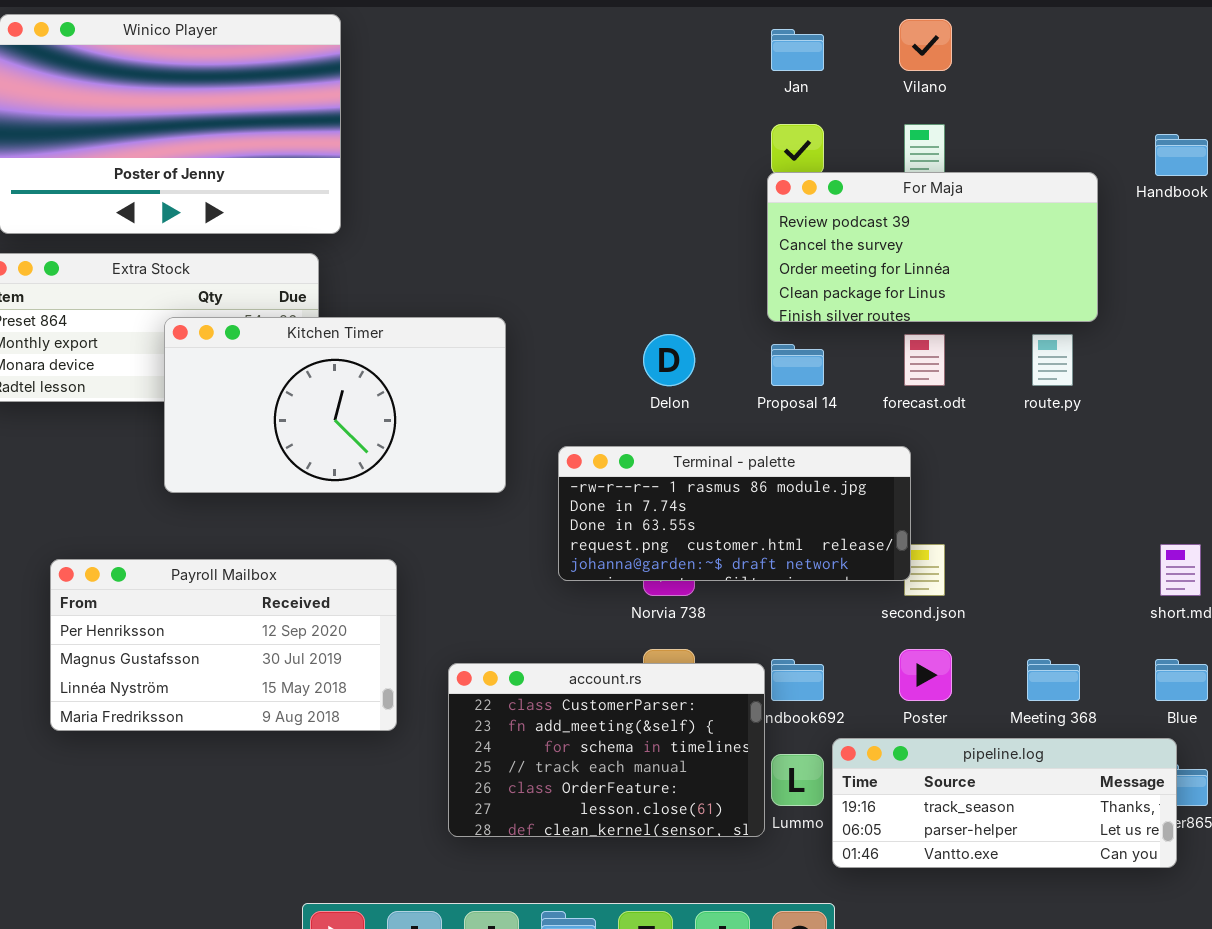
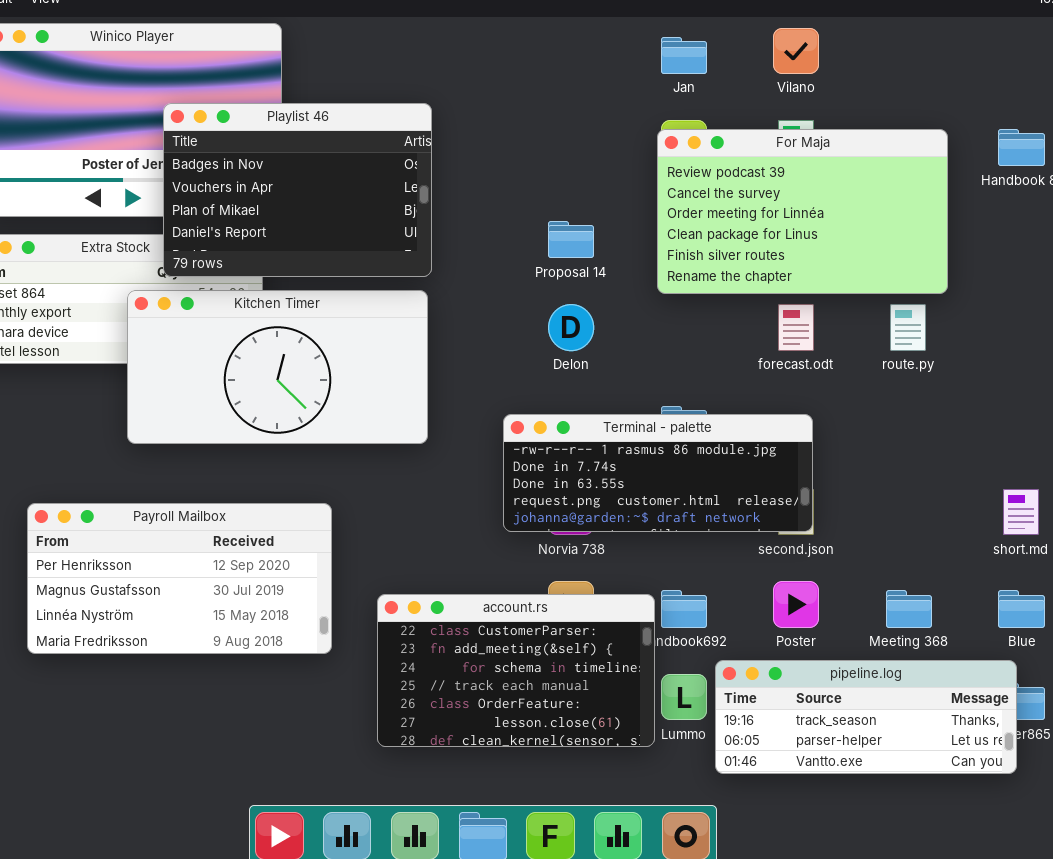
Playlist 46: none -> [163,103,432,277], opened
For Maja: [767,172,1098,322] -> [657,129,948,294], resized
Proposal 14: [771,344,824,386] -> [548,221,594,258], moved
Terminal - palette: [558,446,911,581] -> [503,414,813,532], moved

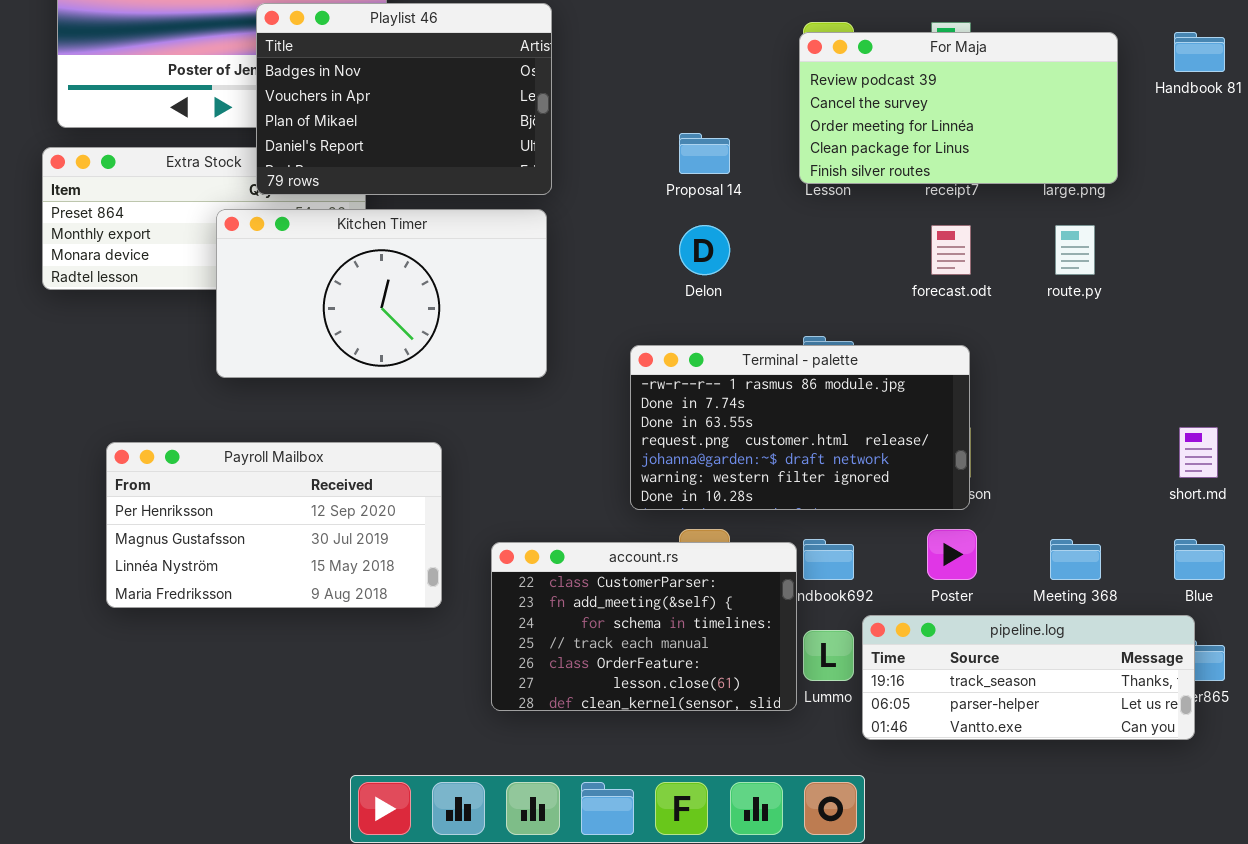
For Maja: [657,129,948,294] -> [799,32,1118,184], resized
Terminal - palette: [503,414,813,532] -> [630,345,970,510], resized

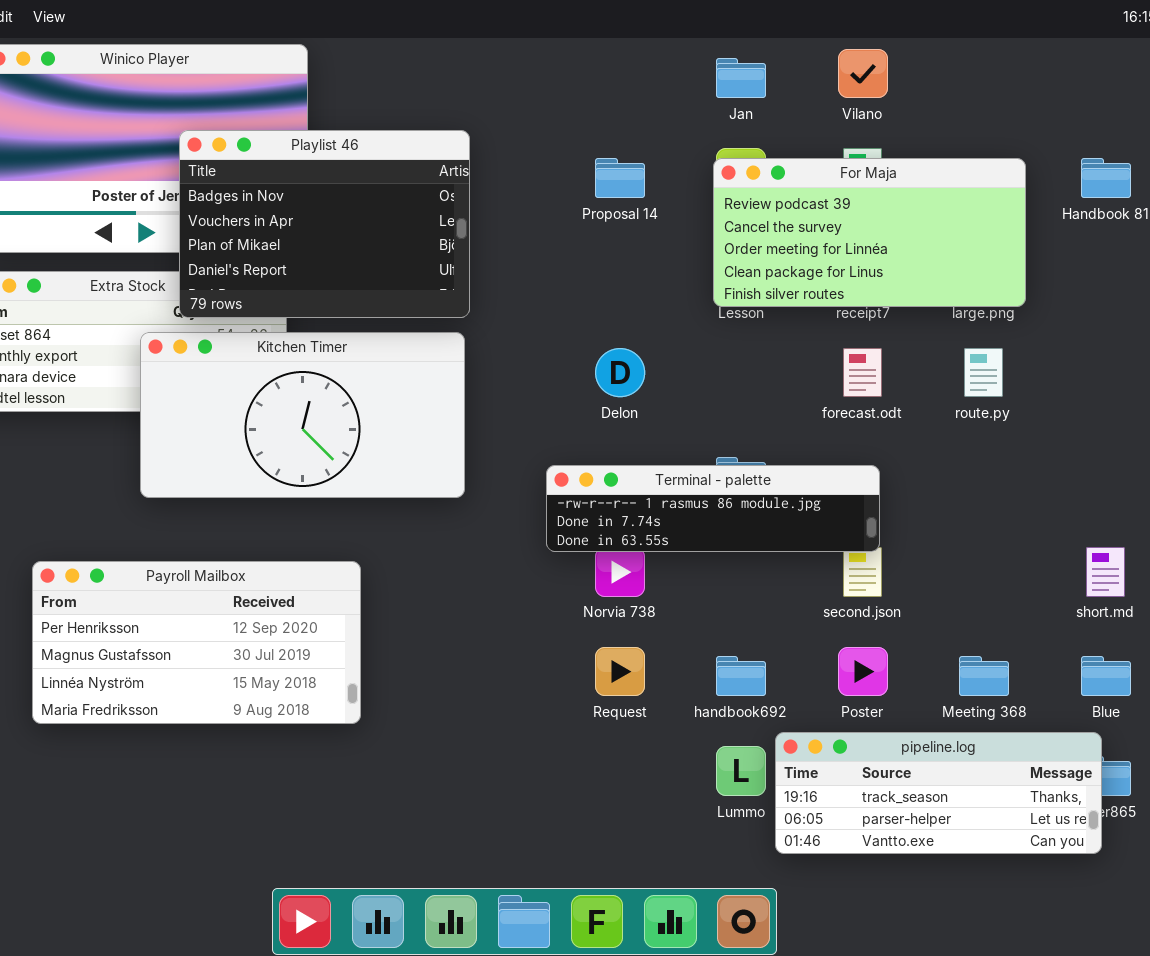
Proposal 14: [679,133,730,174] -> [595,158,645,198], moved
Terminal - palette: [630,345,970,510] -> [546,465,880,552], resized
account.rs: [491,542,797,711] -> none, closed

